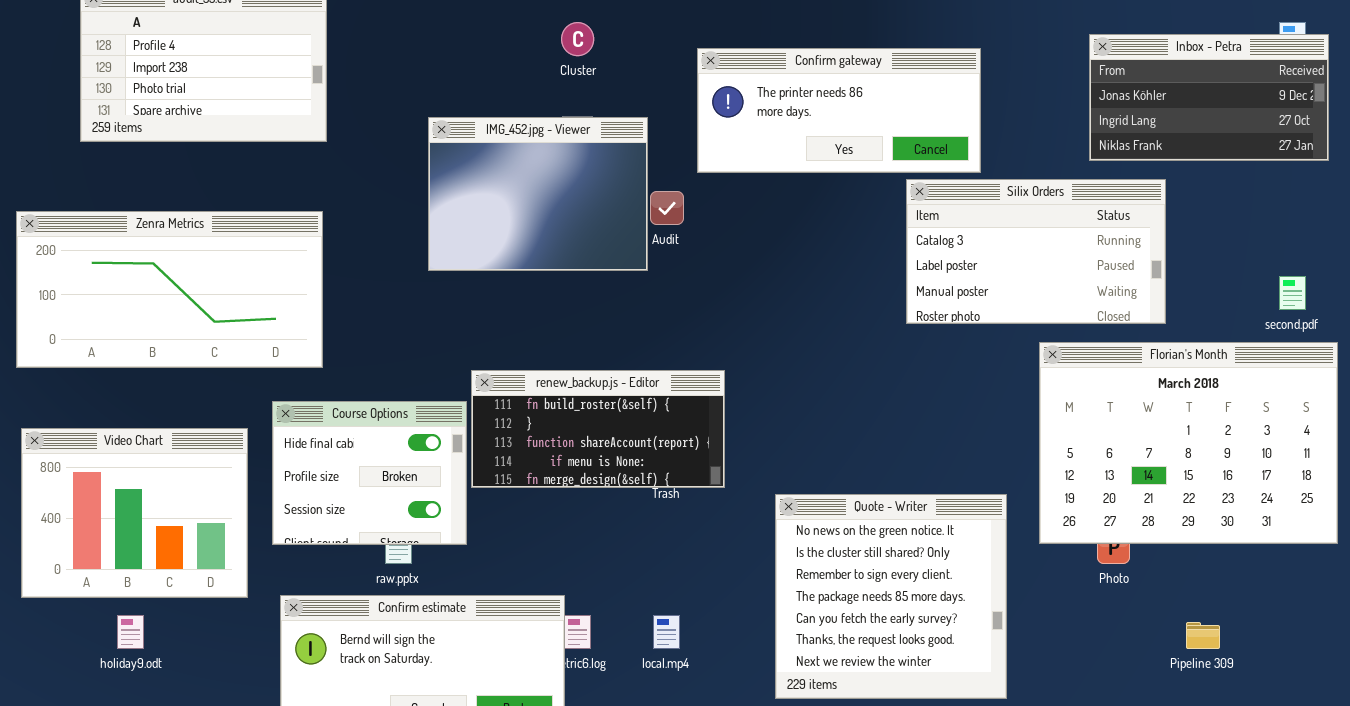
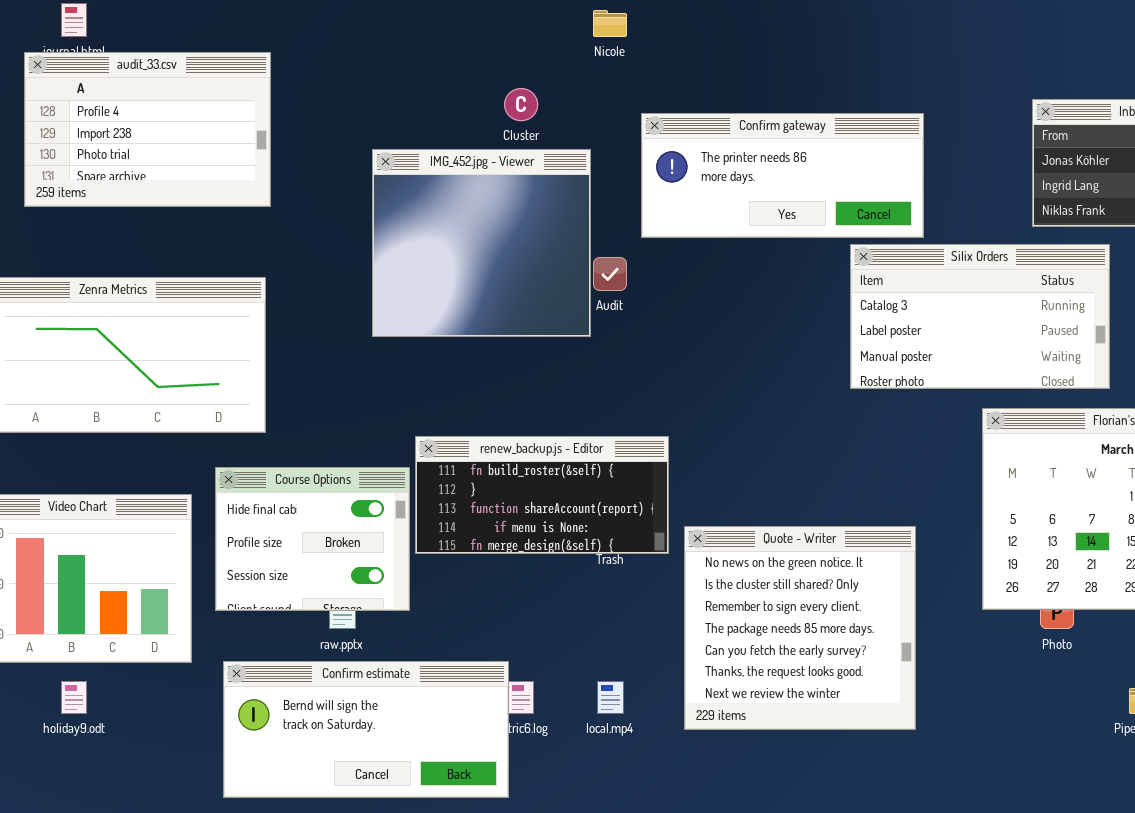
IMG_452.jpg - Viewer: [428,117,648,271] -> [372,149,591,337], resized
Quote - Writer: [775,494,1007,699] -> [684,526,916,730], moved

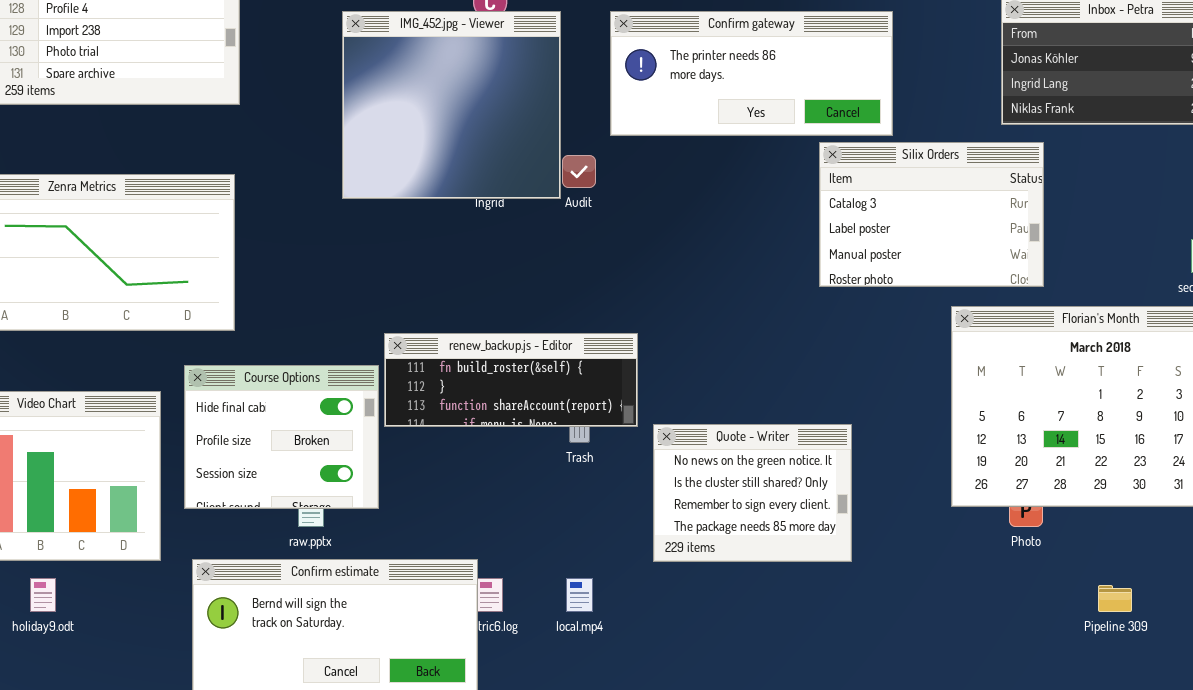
IMG_452.jpg - Viewer: [372,149,591,337] -> [342,11,561,199], moved
Silix Orders: [850,244,1110,389] -> [819,142,1044,287], resized
renew_backup.js - Editor: [415,436,669,554] -> [384,333,638,427], resized
Quote - Writer: [684,526,916,730] -> [653,424,852,562], resized

